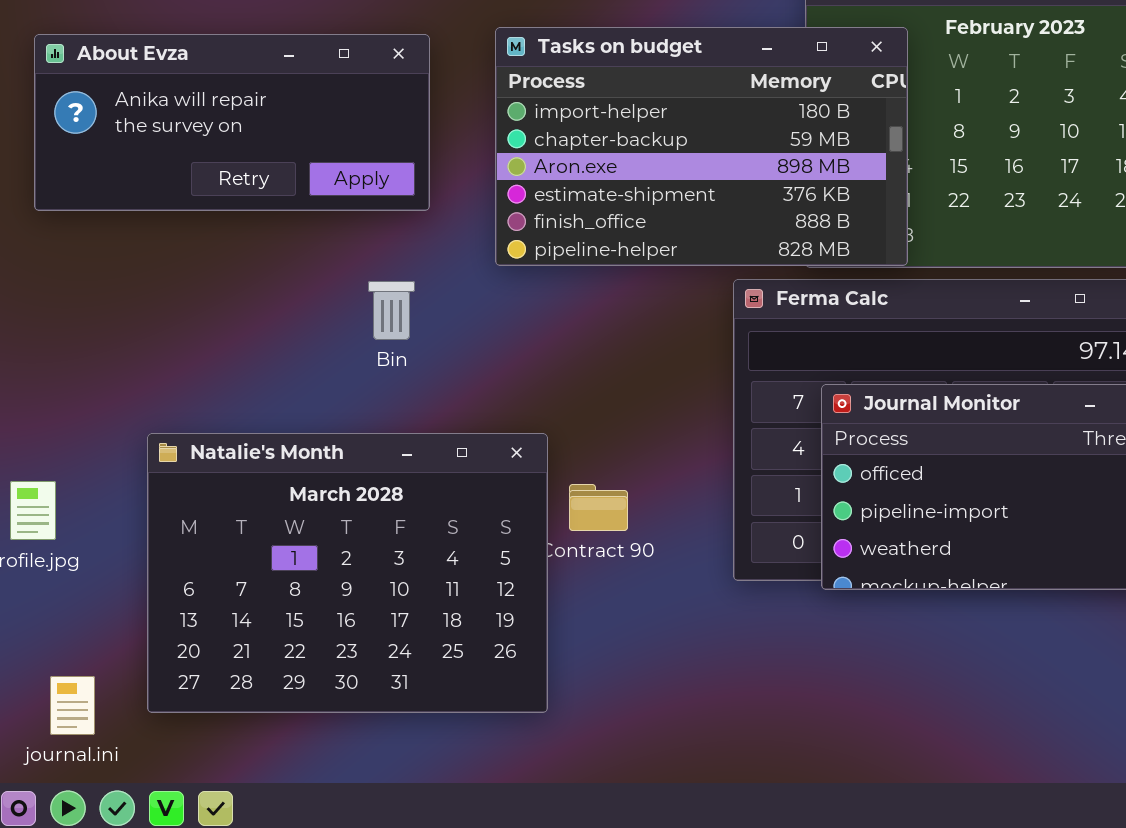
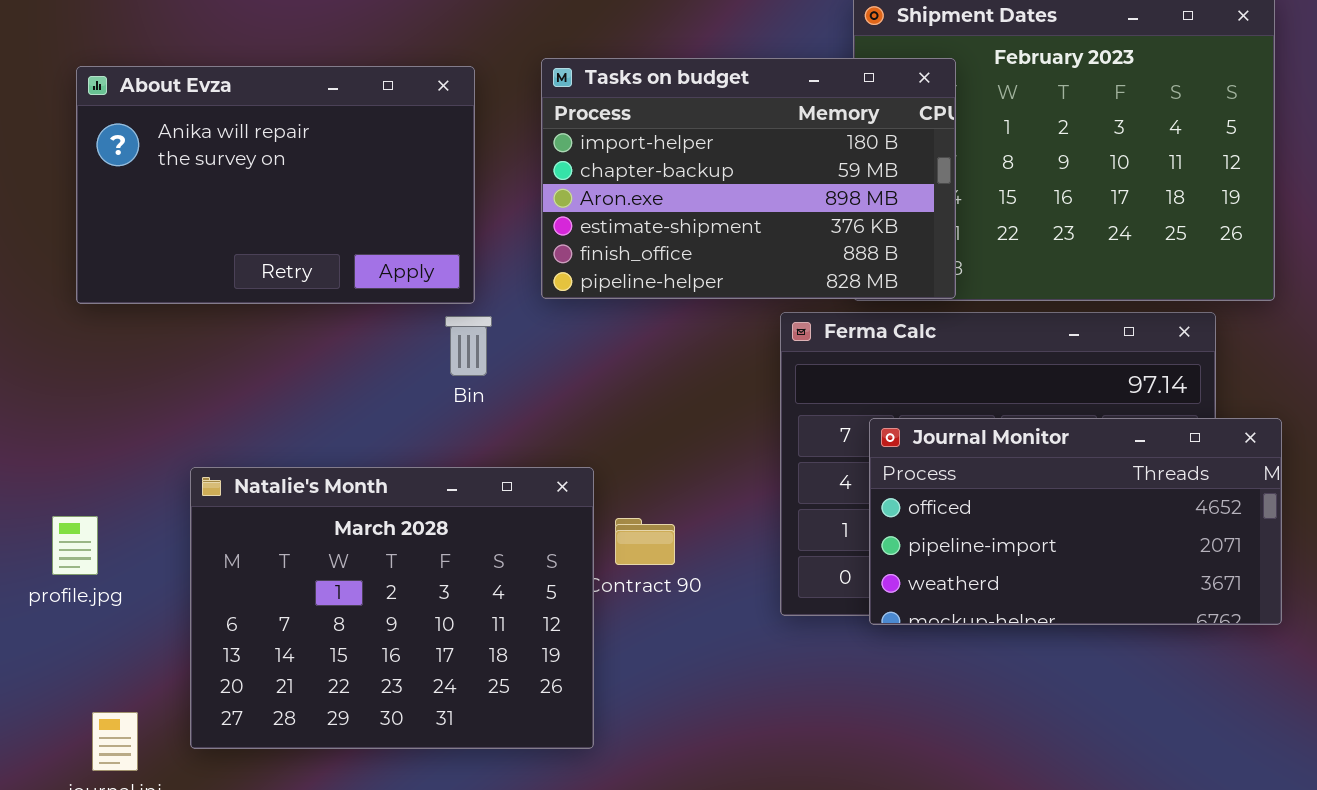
About Evza: [34,34,430,211] -> [76,66,475,304], resized
Bin: [368,281,415,340] -> [445,316,492,376], moved

